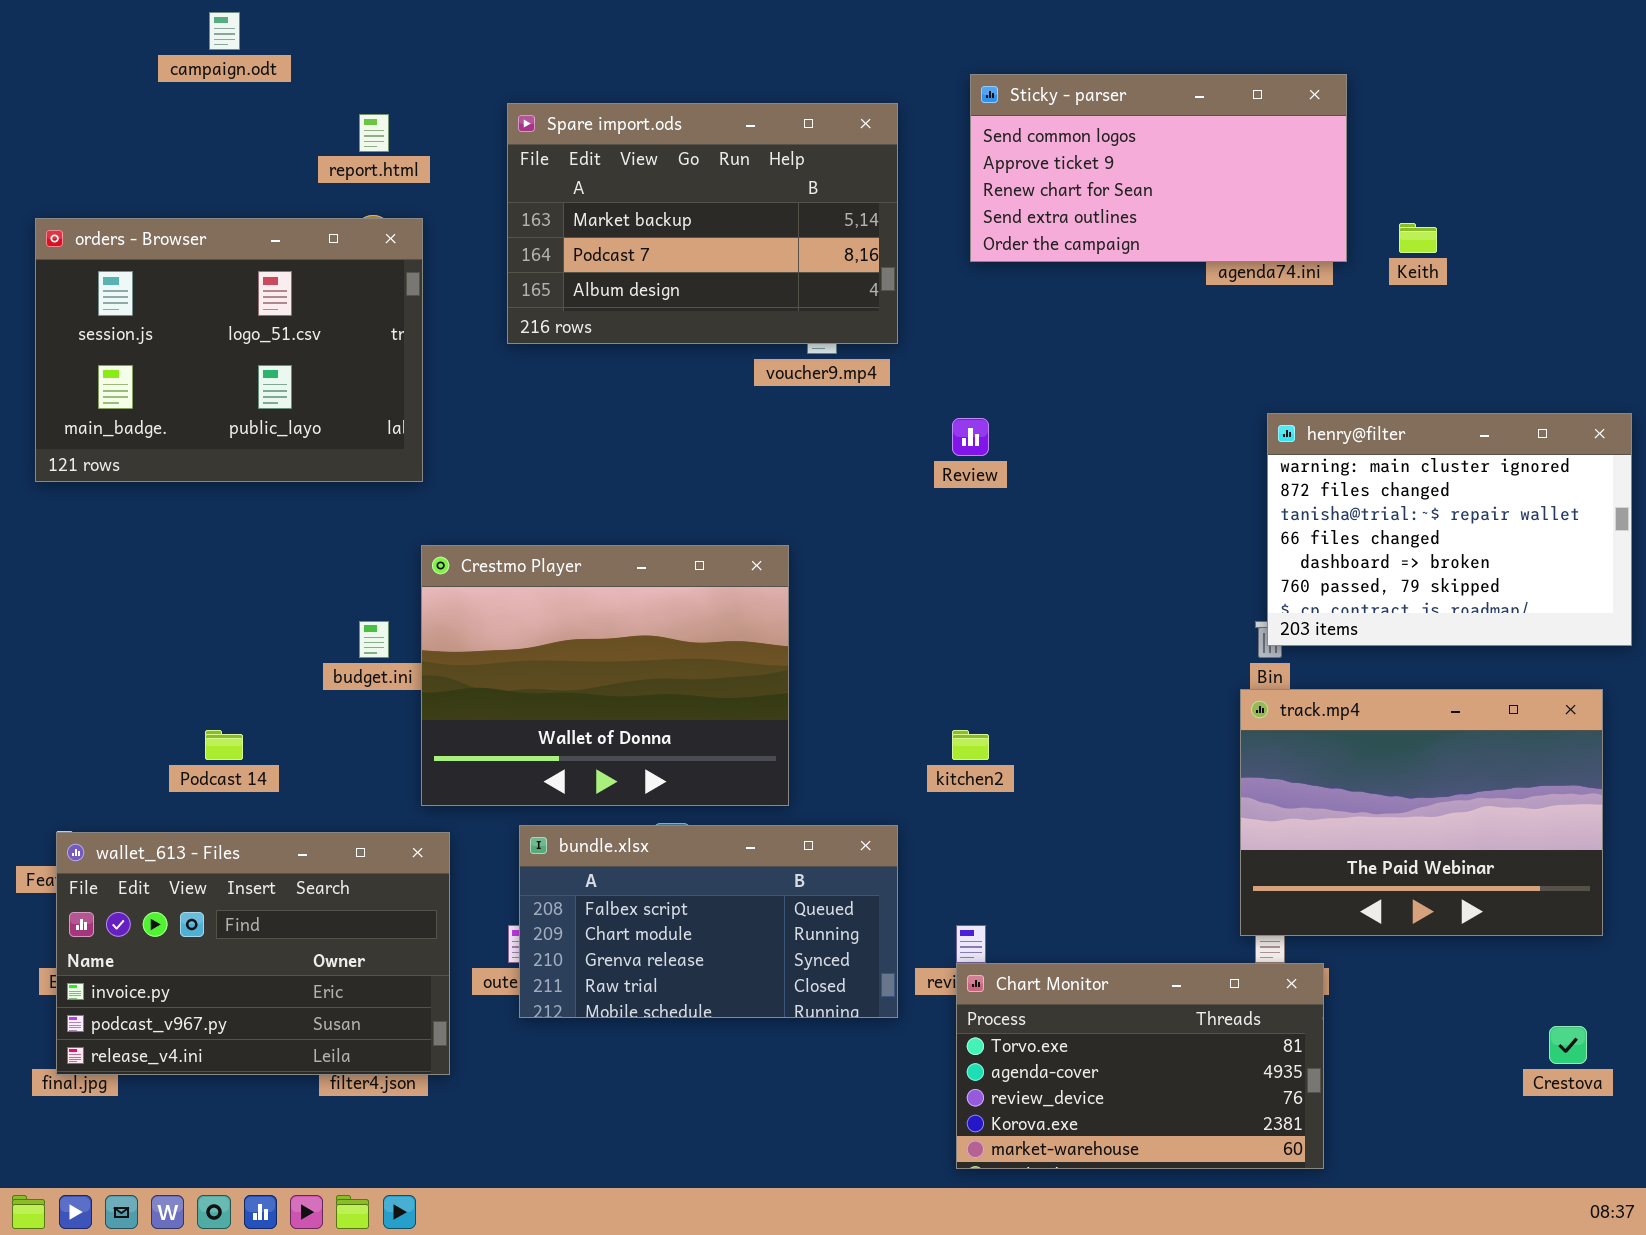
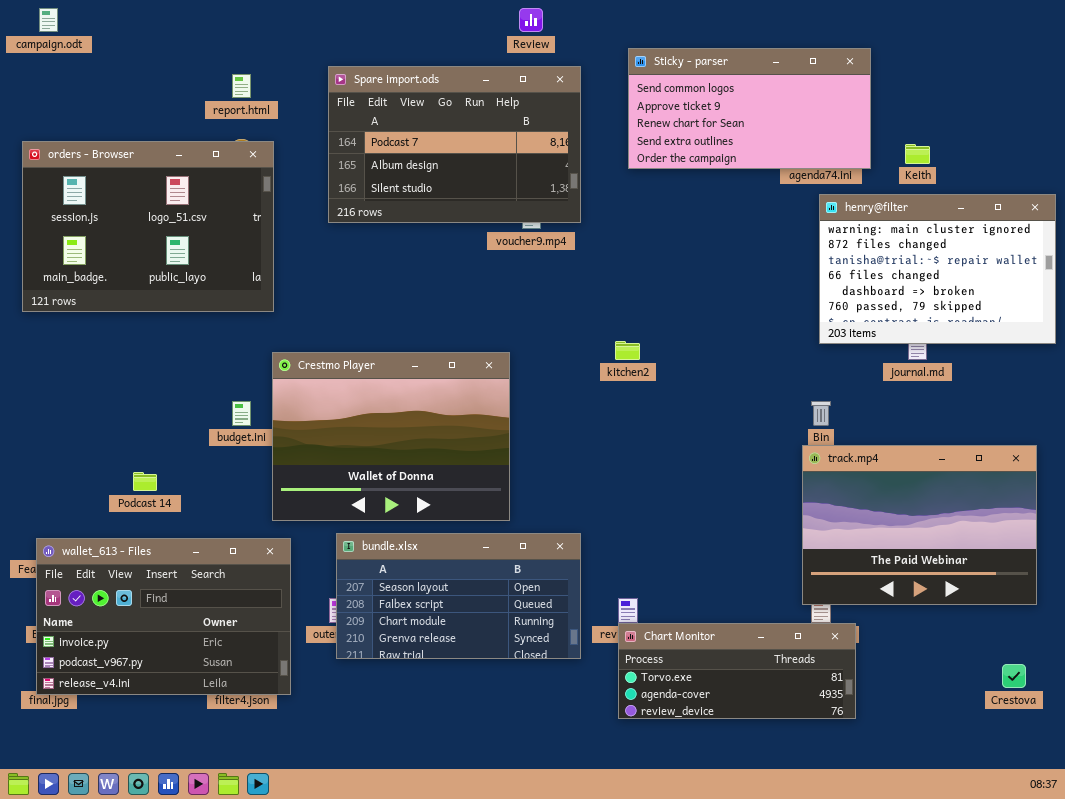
campaign.odt: [209,12,240,50] -> [39,8,58,32], moved
Spare import.ods: [507,103,898,344] -> [328,66,581,223], scrolled down 1 row
henry@filter: [1267,413,1632,646] -> [819,194,1056,344], moved
Review: [952,418,989,456] -> [519,8,543,32], moved
kitchen2: [952,730,989,760] -> [615,341,640,360], moved
bundle.xlsx: [519,825,898,1018] -> [336,533,581,659], scrolled up 1 row
Chart Monitor: [956,963,1324,1169] -> [618,623,856,719], resized

